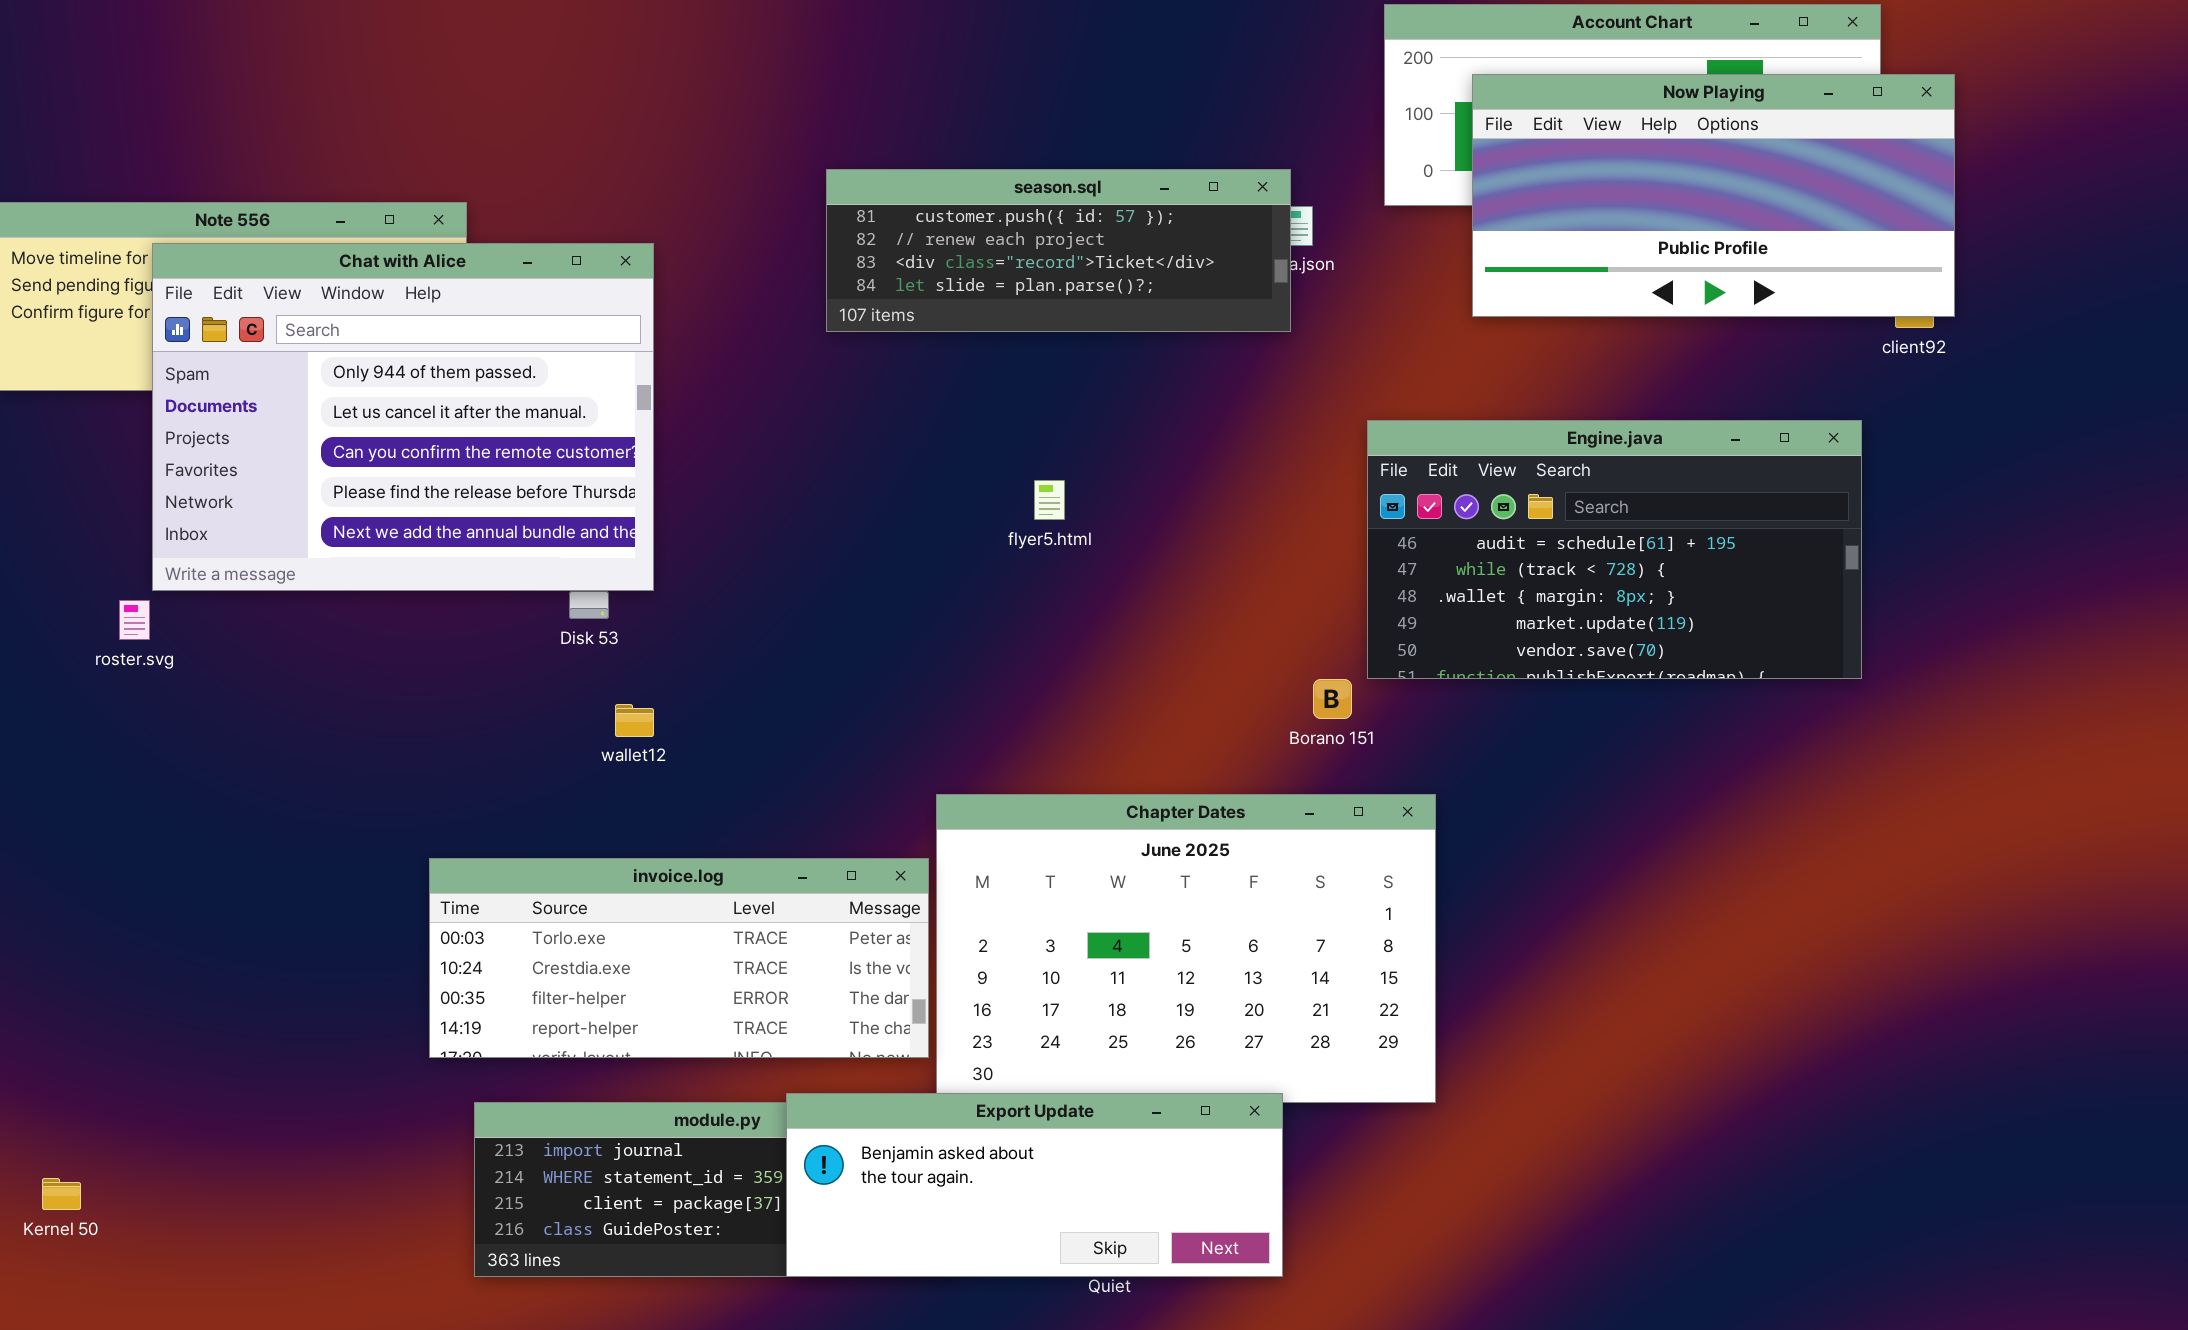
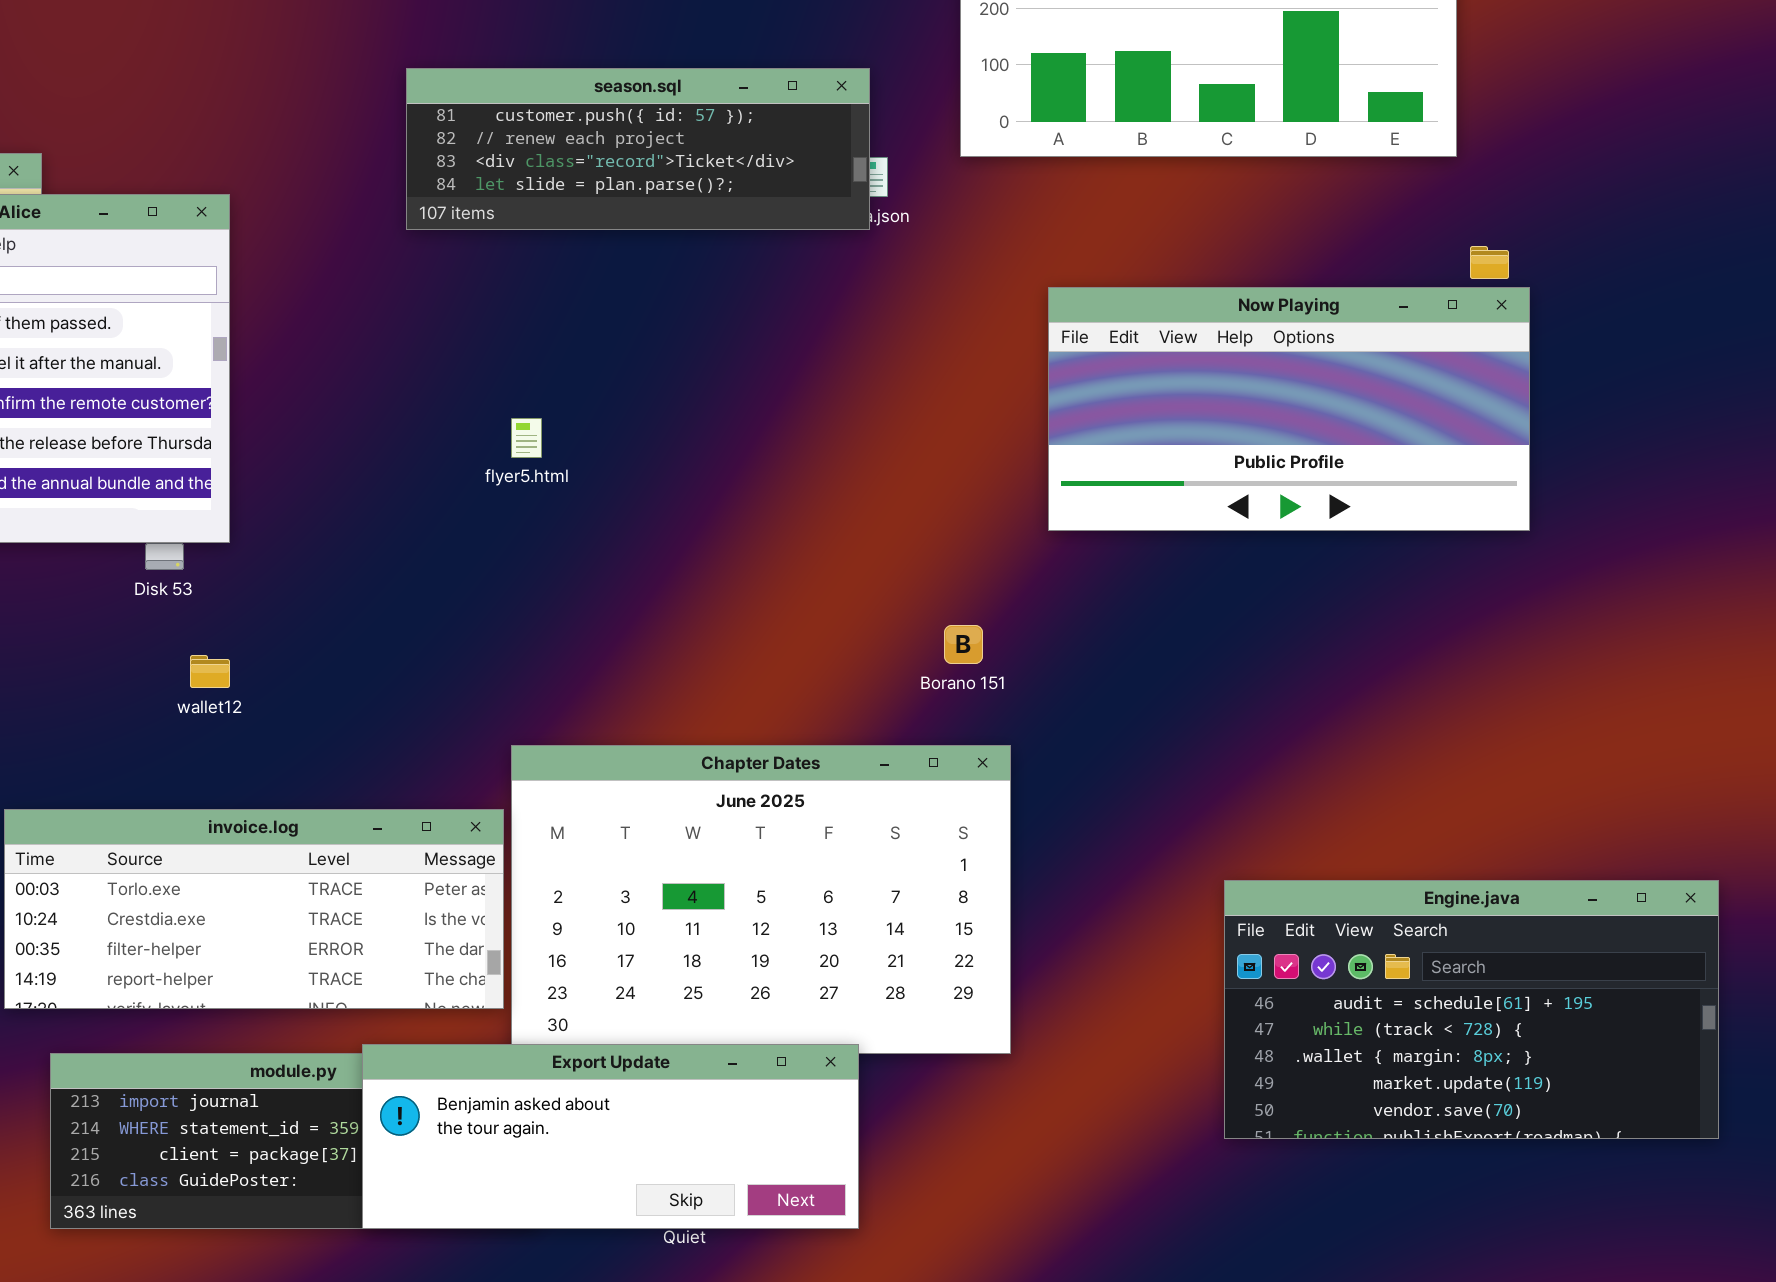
Now Playing: [1472,74,1955,317] -> [1048,287,1530,531], moved
season.sql: [826,169,1291,332] -> [406,68,870,230], moved
Engine.java: [1367,420,1862,679] -> [1224,880,1719,1139], moved
flyer5.html: [1034,480,1065,520] -> [511,418,542,458], moved
Borano 151: [1313,679,1352,719] -> [944,625,983,664], moved

